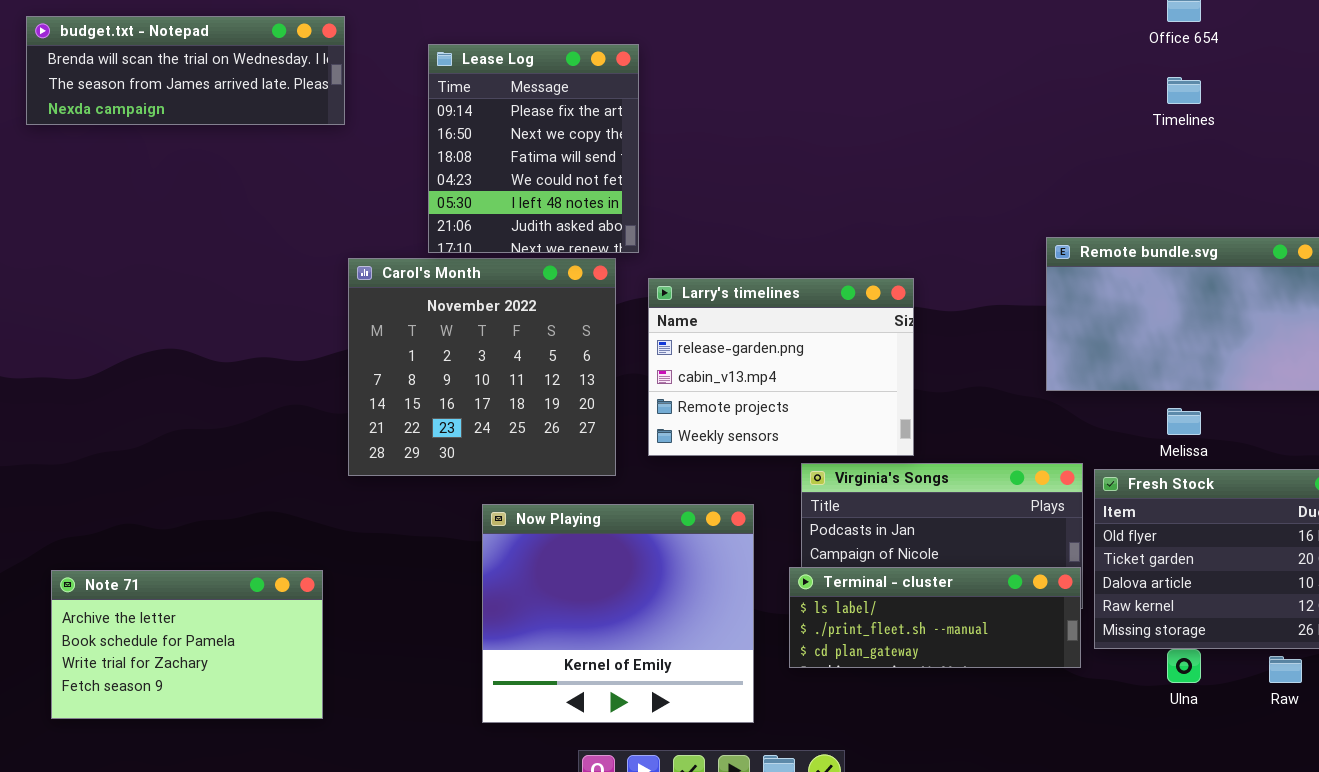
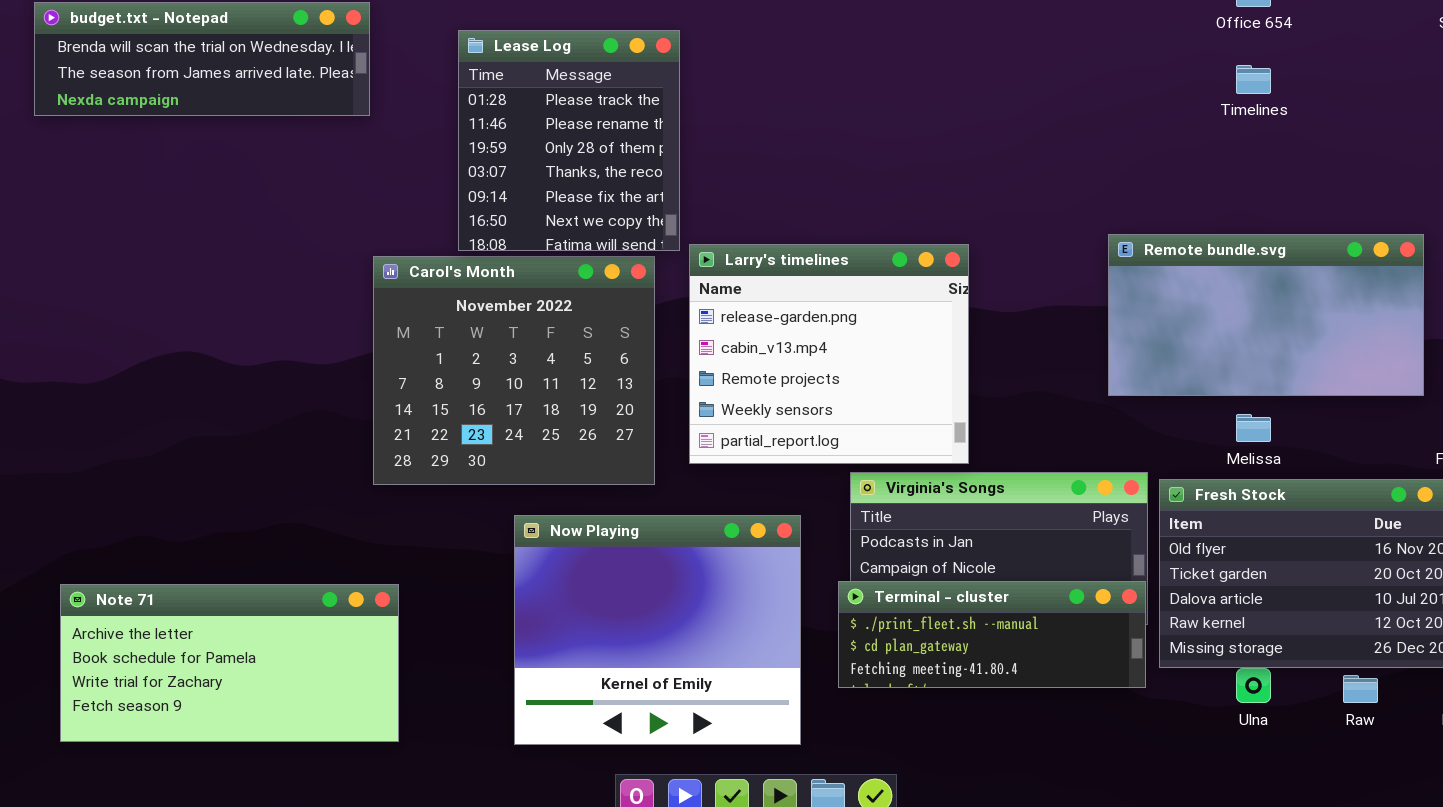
Lease Log: [428,44,639,253] -> [458,30,680,251], scrolled up 4 rows
Larry's timelines: [648,278,914,456] -> [689,244,969,464], resized
Terminal - cluster: [789,567,1081,668] -> [838,581,1146,688], scrolled down 1 row
Note 71: [51,570,323,719] -> [60,584,399,742], resized

